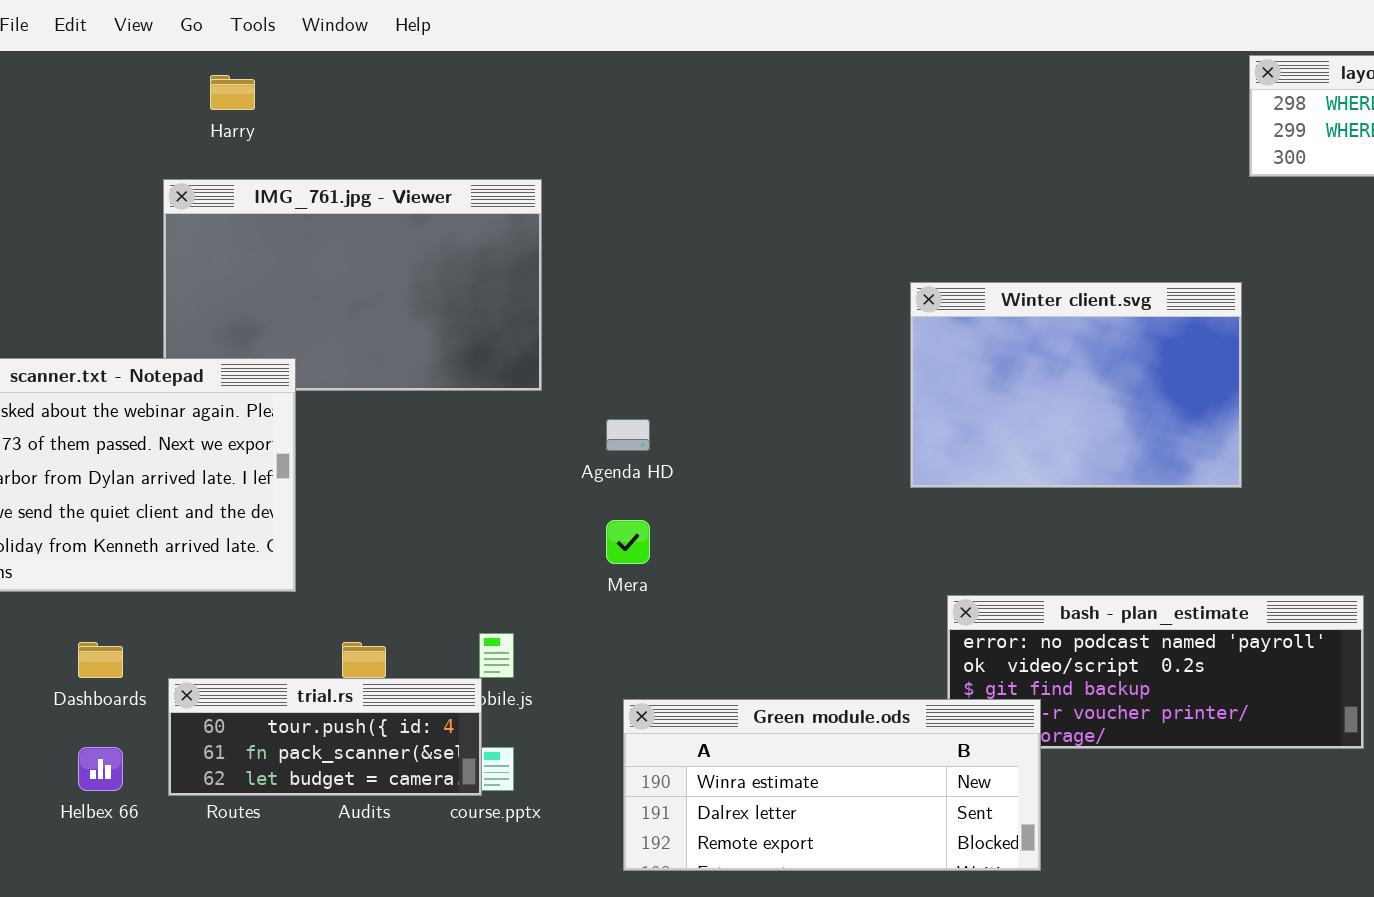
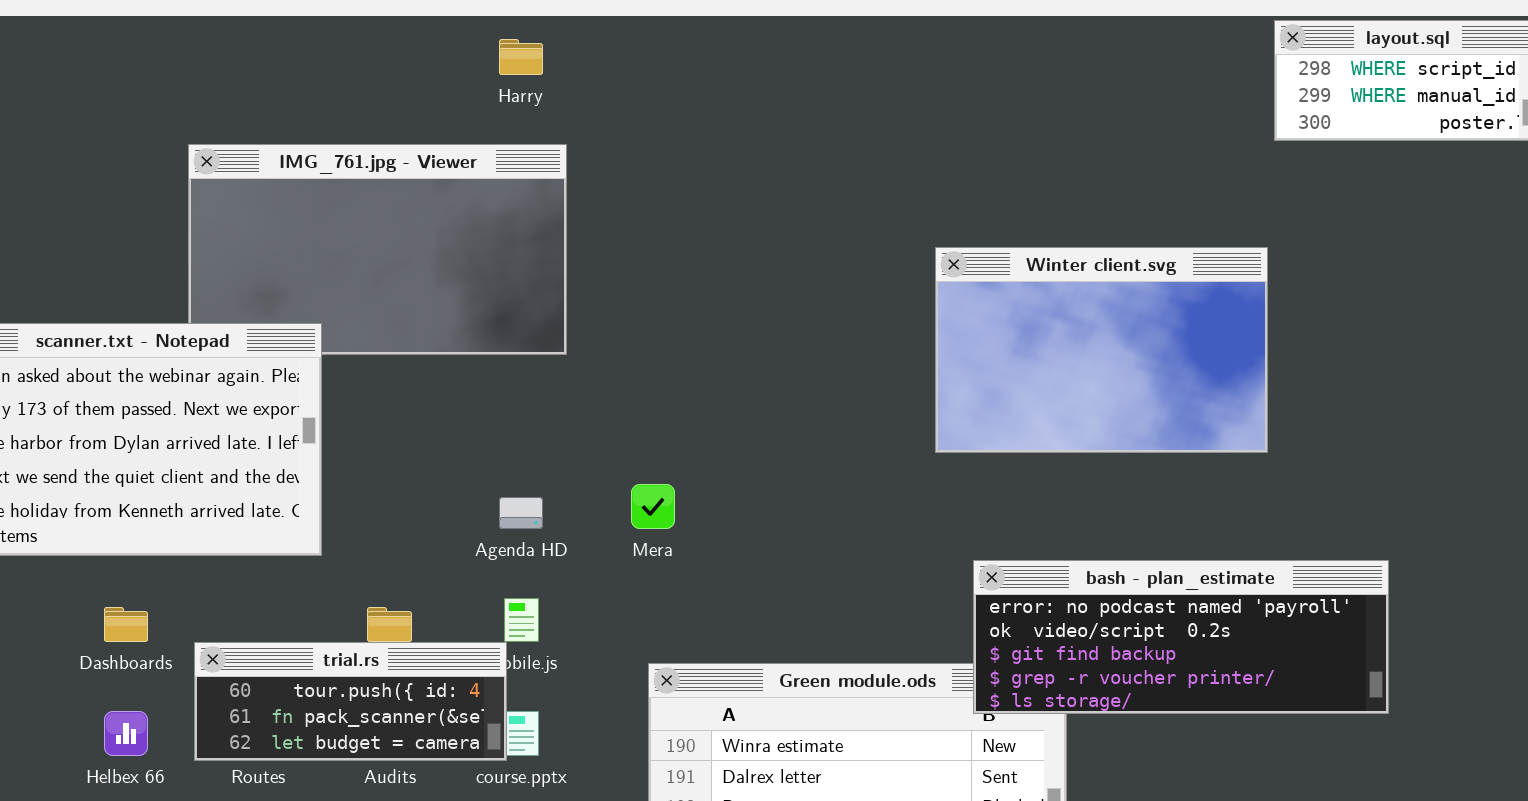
Harry: [210,75,255,110] -> [499,39,543,75], moved
Agenda HD: [606,419,650,451] -> [499,497,543,529], moved
bash - plan_estimate: [947,595,1364,749] -> [973,560,1389,714], raised

